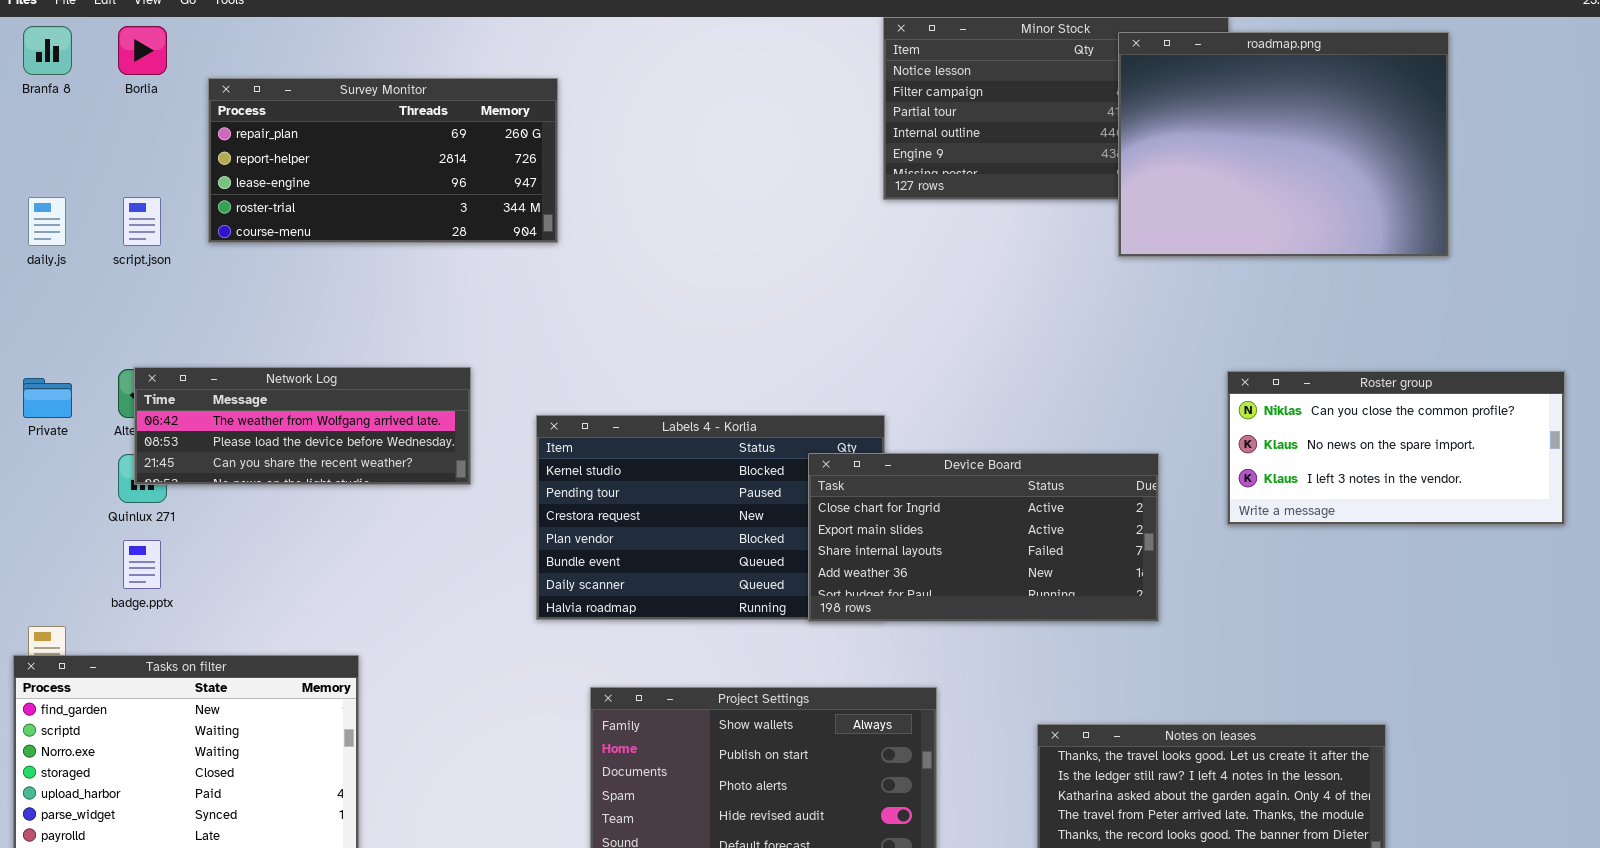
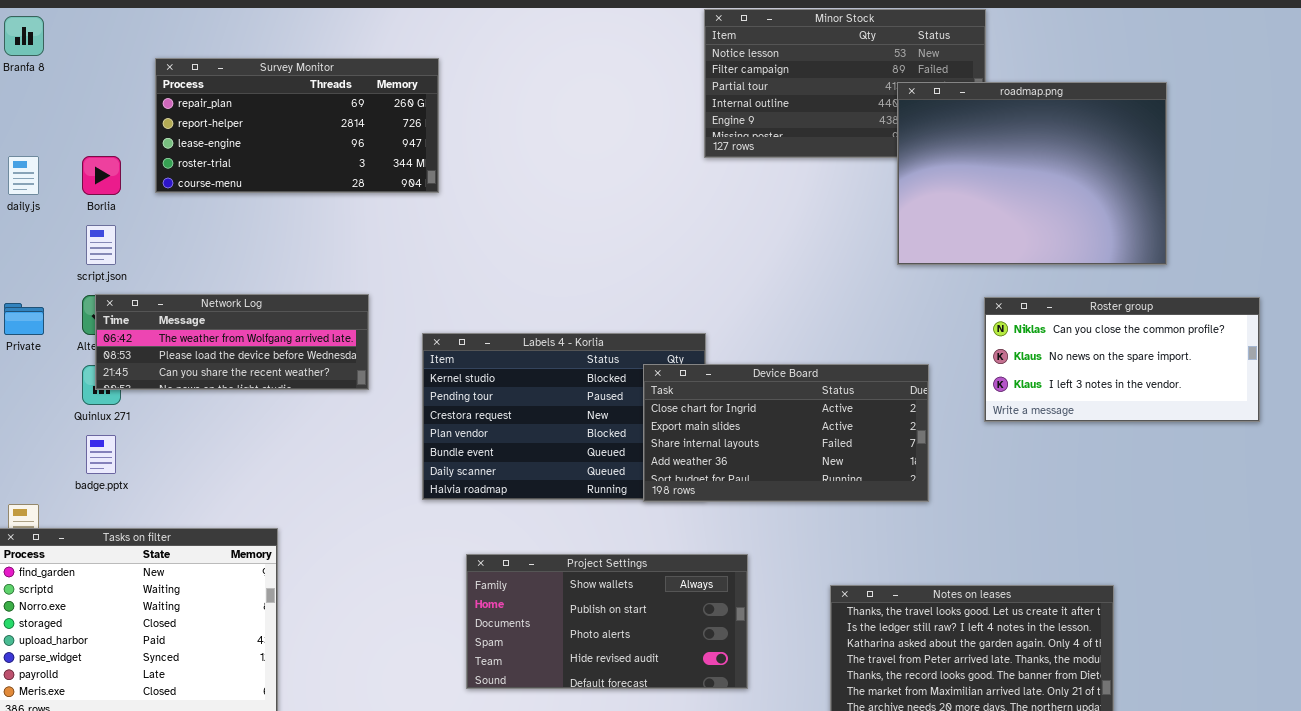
Borlia: [118,26,167,75] -> [82,156,121,195], moved
roadmap.png: [1118,32,1449,257] -> [897,82,1167,265], moved
script.json: [123,197,161,246] -> [86,225,116,265], moved

